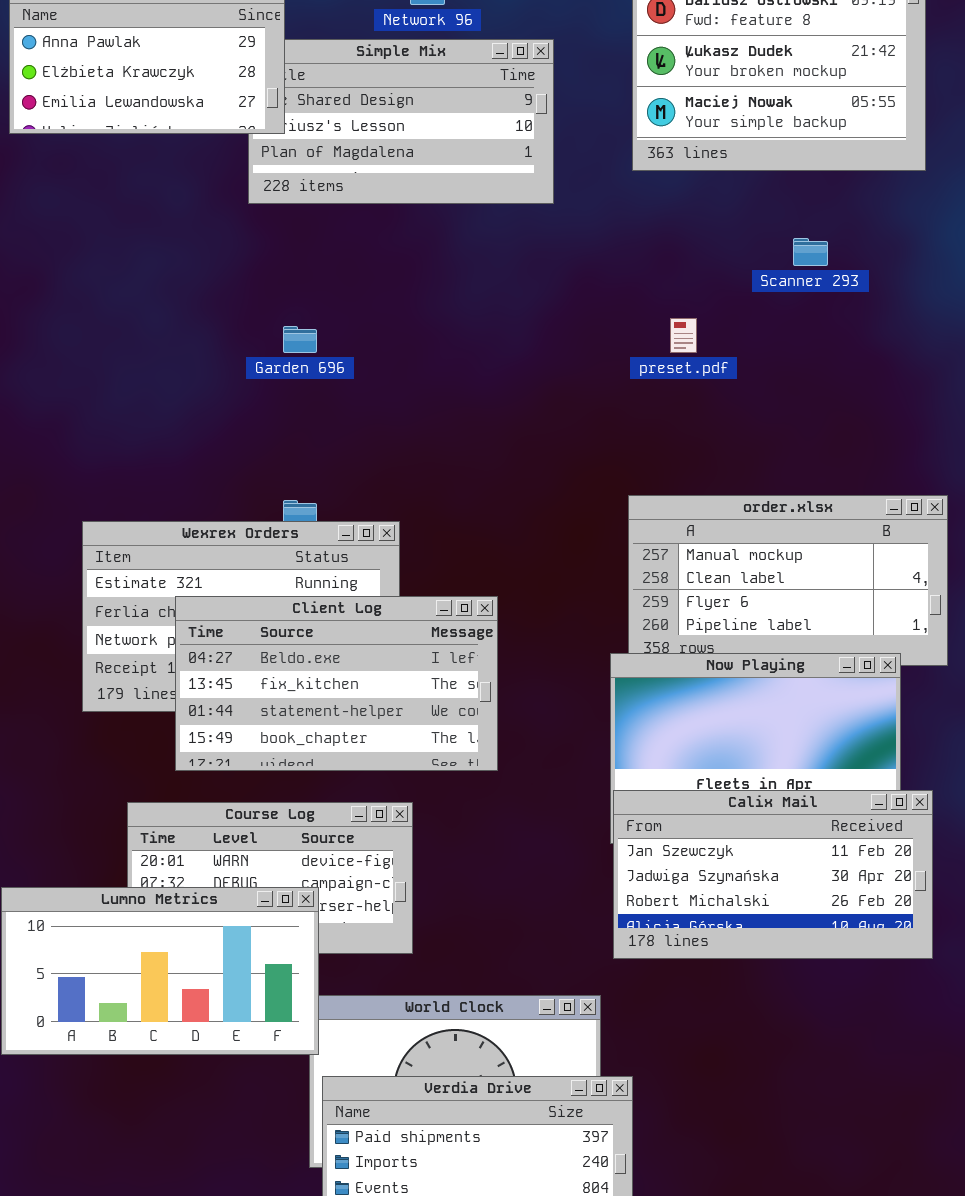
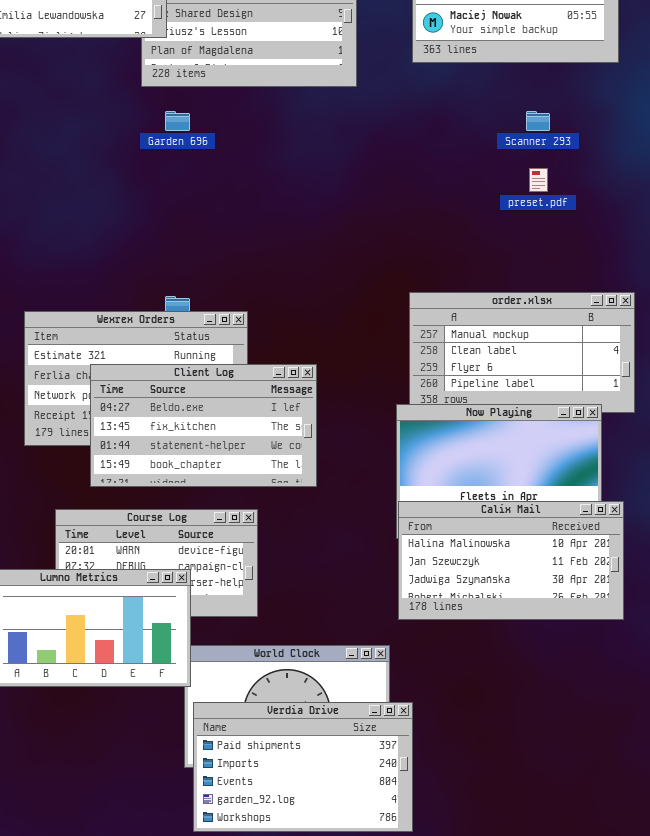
preset.pdf: [670,318,697,353] -> [529,168,548,192], moved
Garden 696: [283,326,317,353] -> [165,111,190,131], moved
Calix Mail: [613,790,933,959] -> [398,501,624,620], scrolled up 1 row

